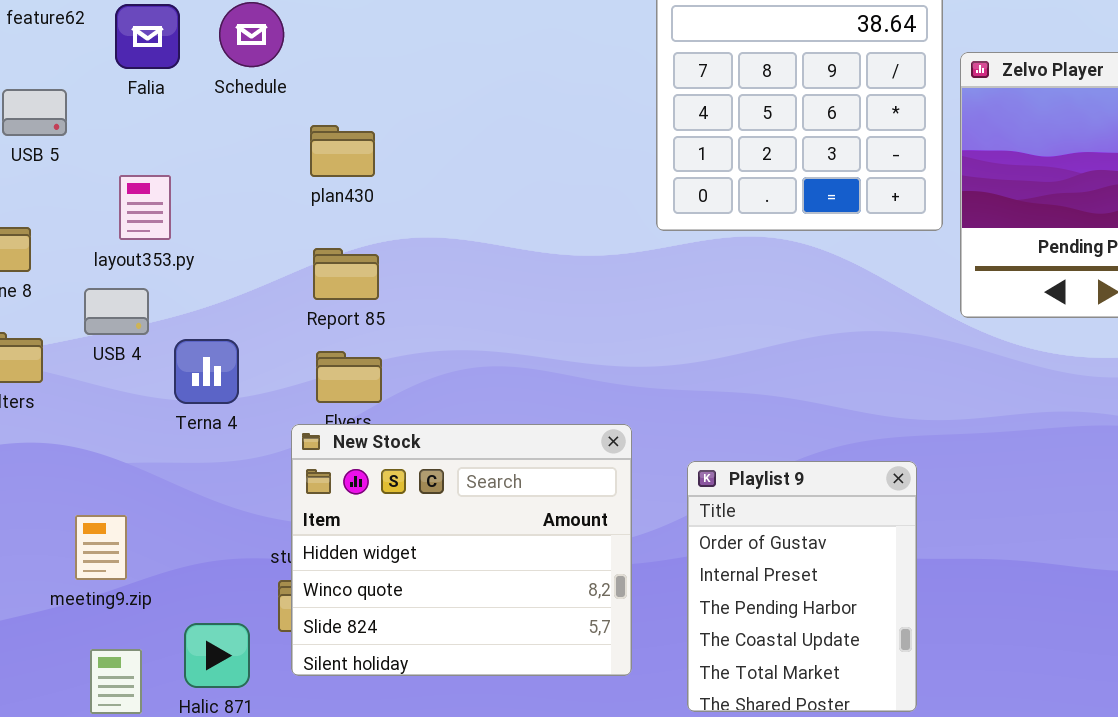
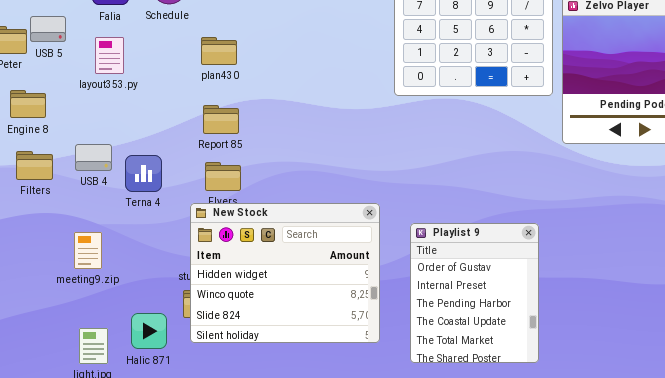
layout353.py: [119,175,171,240] -> [95,37,124,74], moved
USB 4: [84,288,149,335] -> [75,144,112,171], moved
meeting9.zip: [75,515,127,580] -> [74,232,102,269], moved

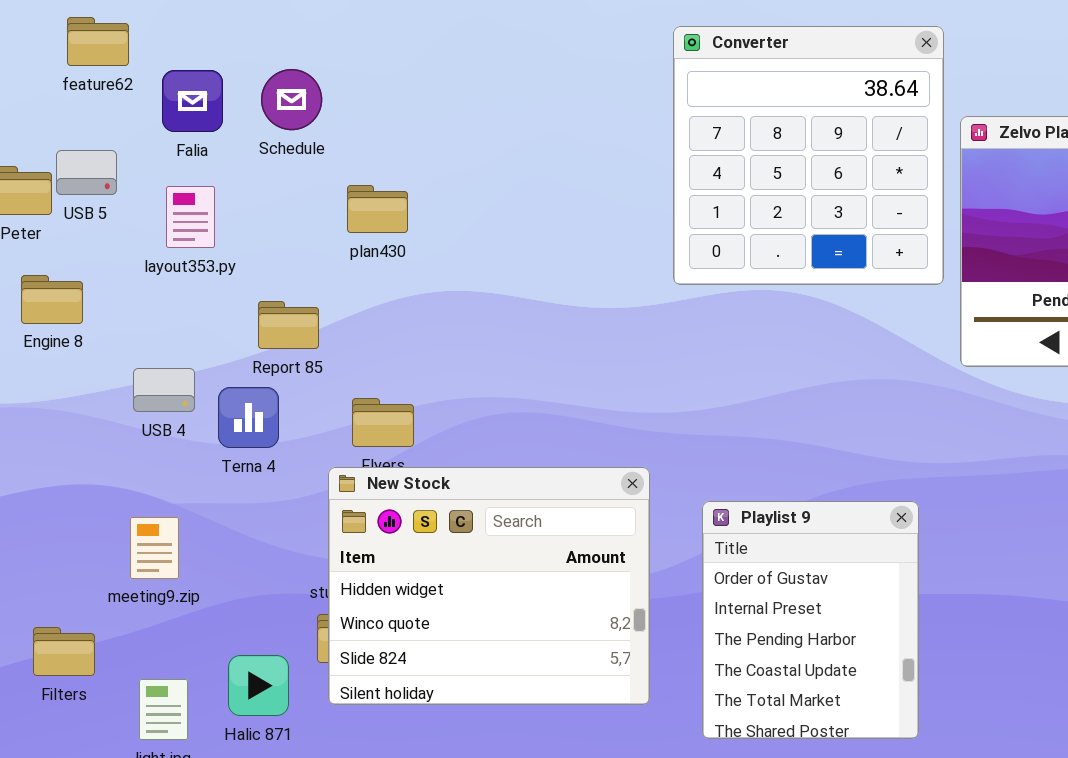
Report 85: [203,105,239,134] -> [258,301,319,349], moved
Filters: [16,151,53,180] -> [33,627,95,676], moved

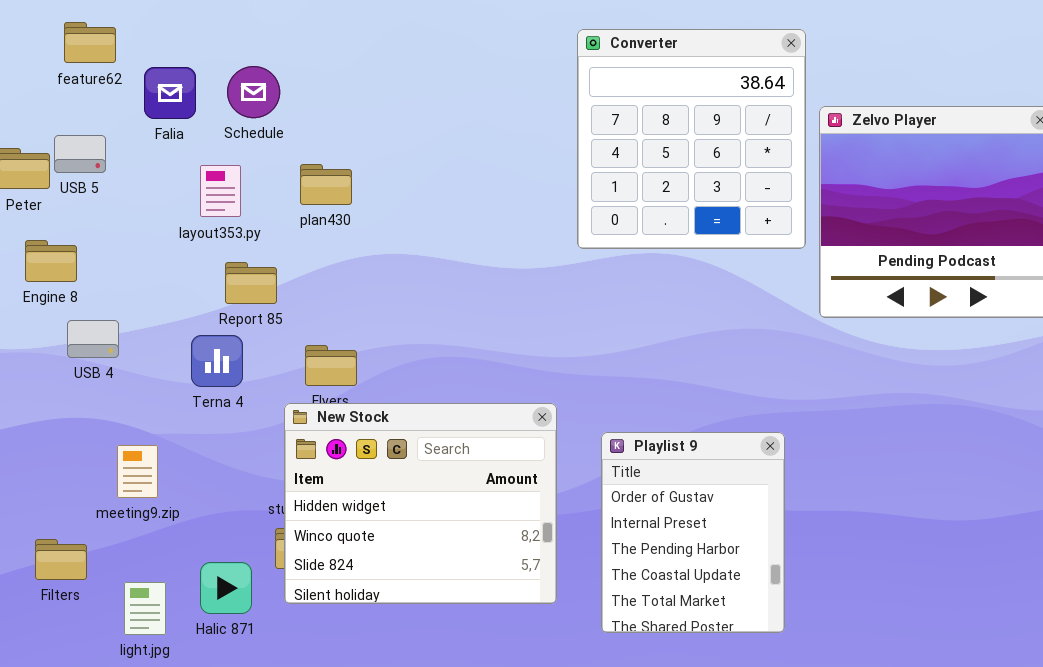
layout353.py: [166,186,215,248] -> [200,165,241,217], moved
USB 4: [133,368,195,412] -> [67,320,119,358], moved

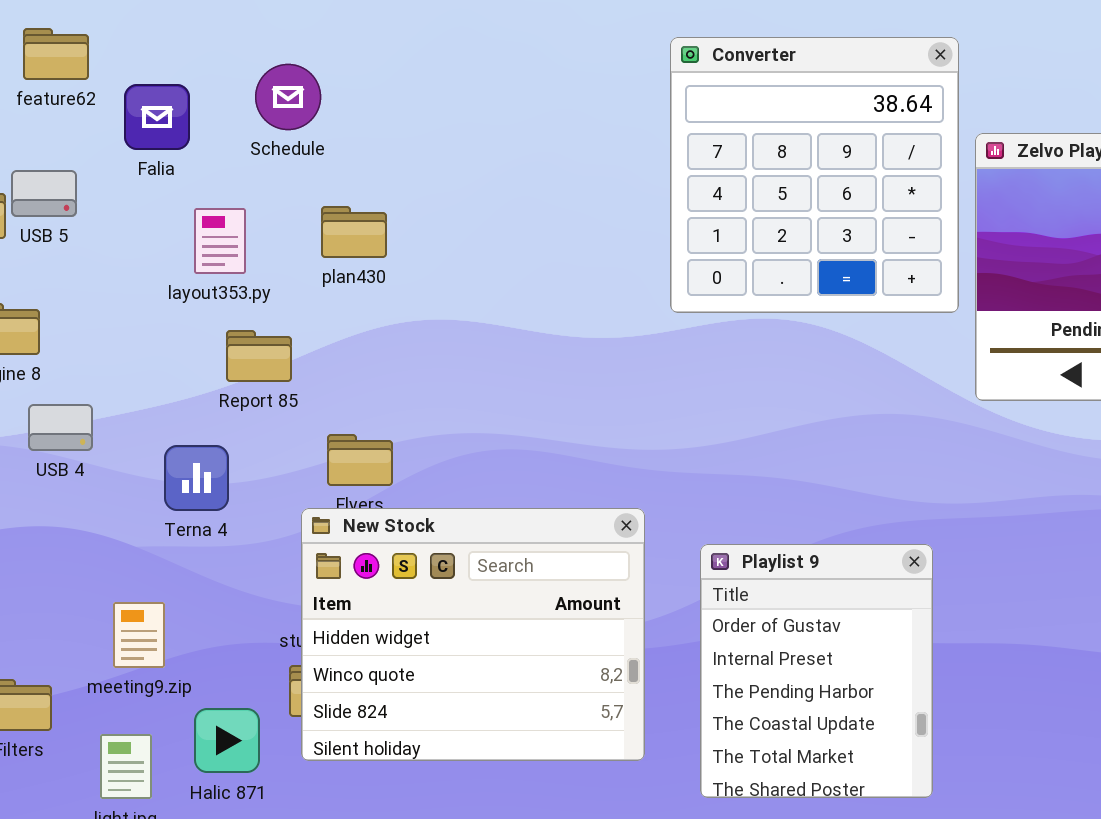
Schedule: [227,66,280,118] -> [255,64,321,130], moved
Terna 4: [191,335,243,387] -> [164,445,229,511], moved
meeting9.zip: [117,445,158,498] -> [113,602,165,668], moved

